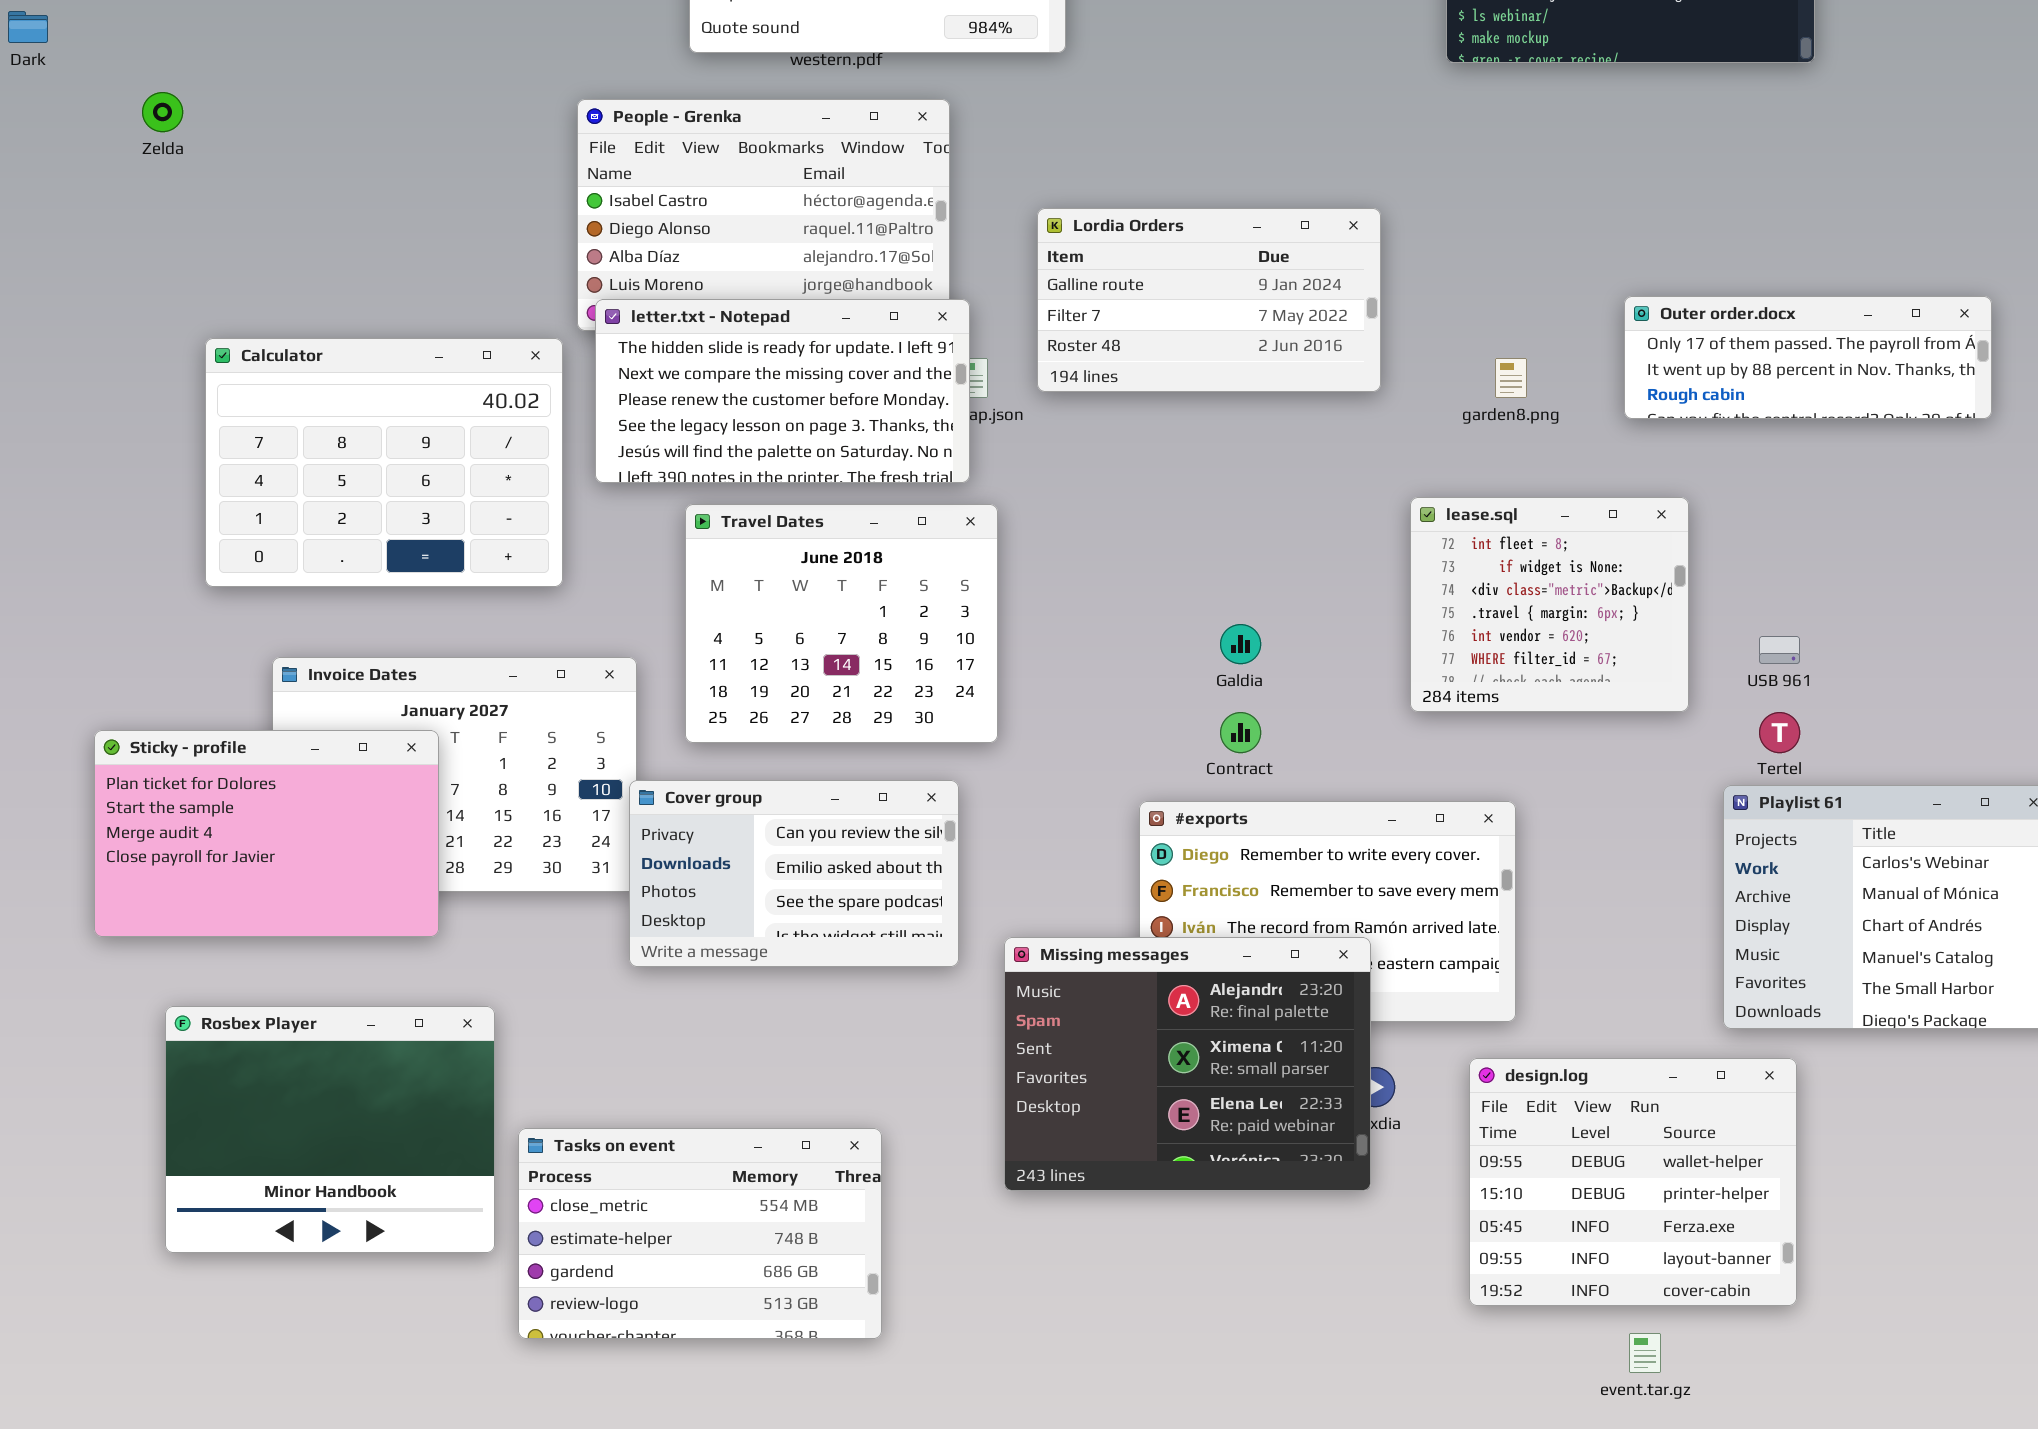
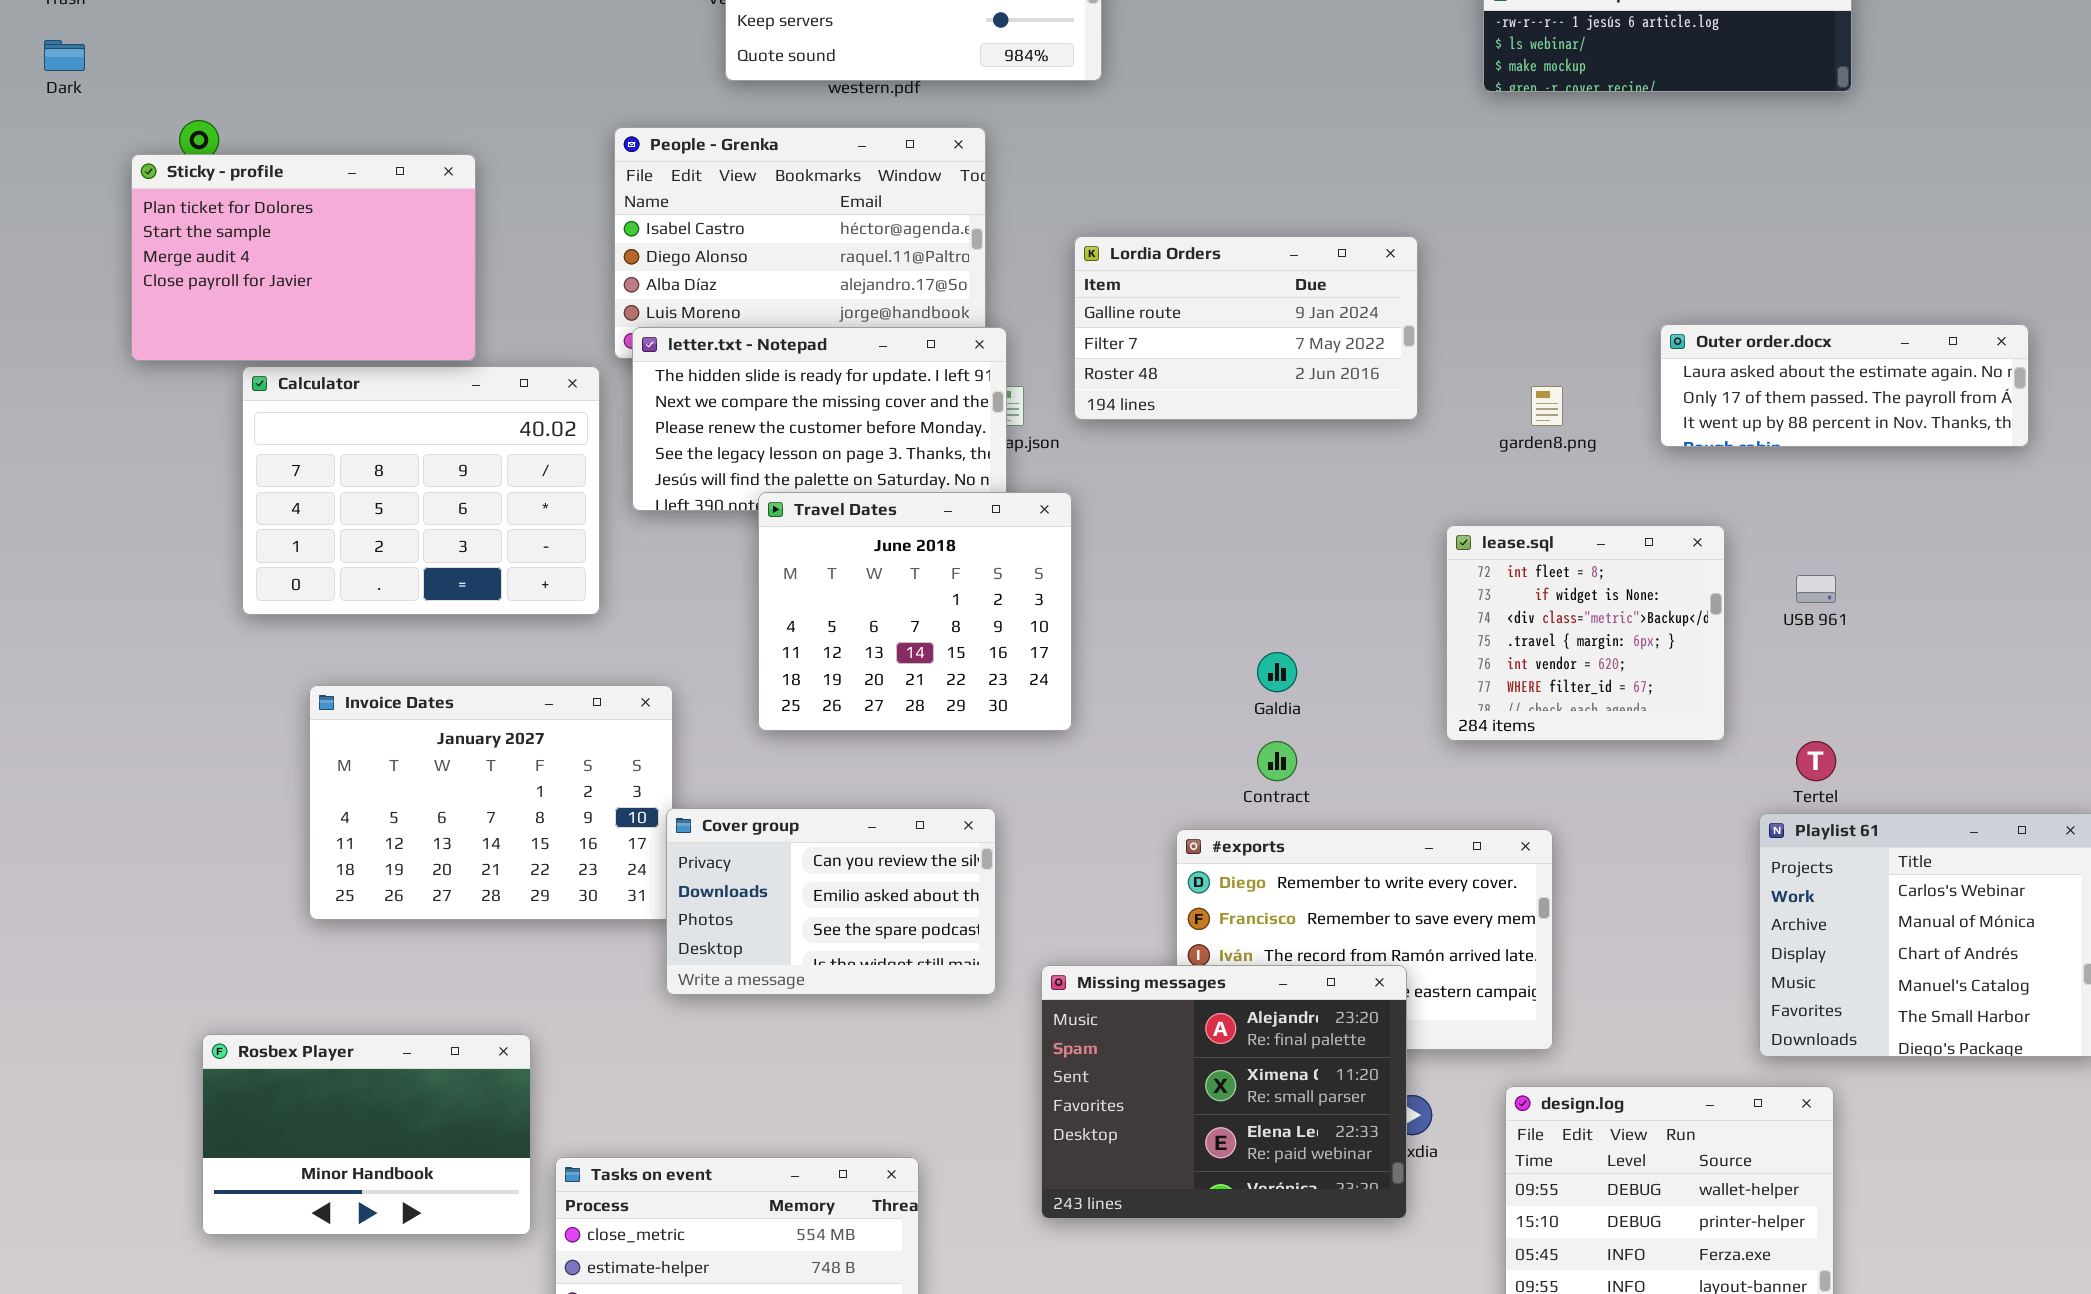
Outer order.docx: [1624,296,1992,419] -> [1660,324,2029,447], scrolled up 1 row
Travel Dates: [685,504,998,743] -> [758,492,1072,731], moved
USB 961: [1759,636,1800,664] -> [1796,575,1836,603], moved
Sticky - profile: [94,730,439,937] -> [131,154,476,361], moved
Rosbex Player: [165,1006,495,1253] -> [202,1034,531,1235], resized

